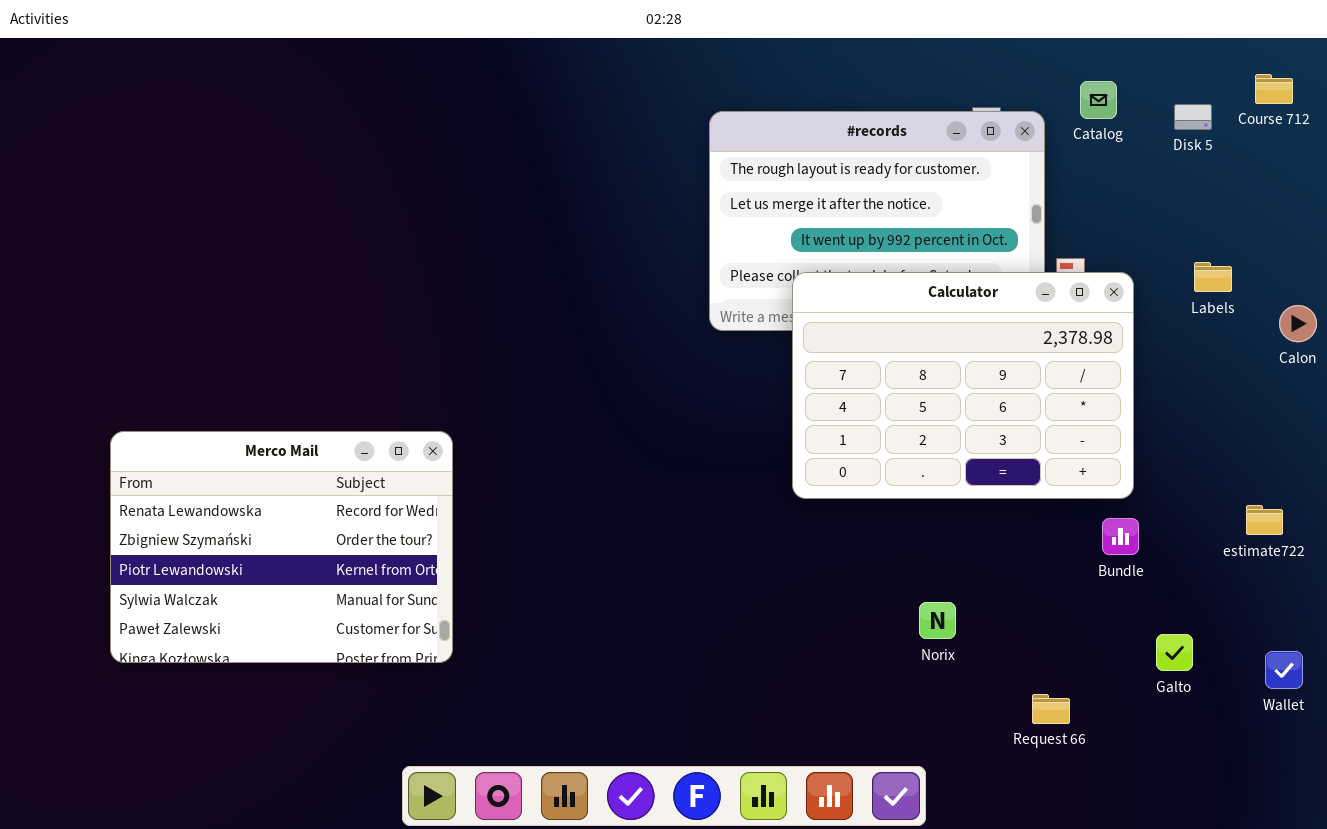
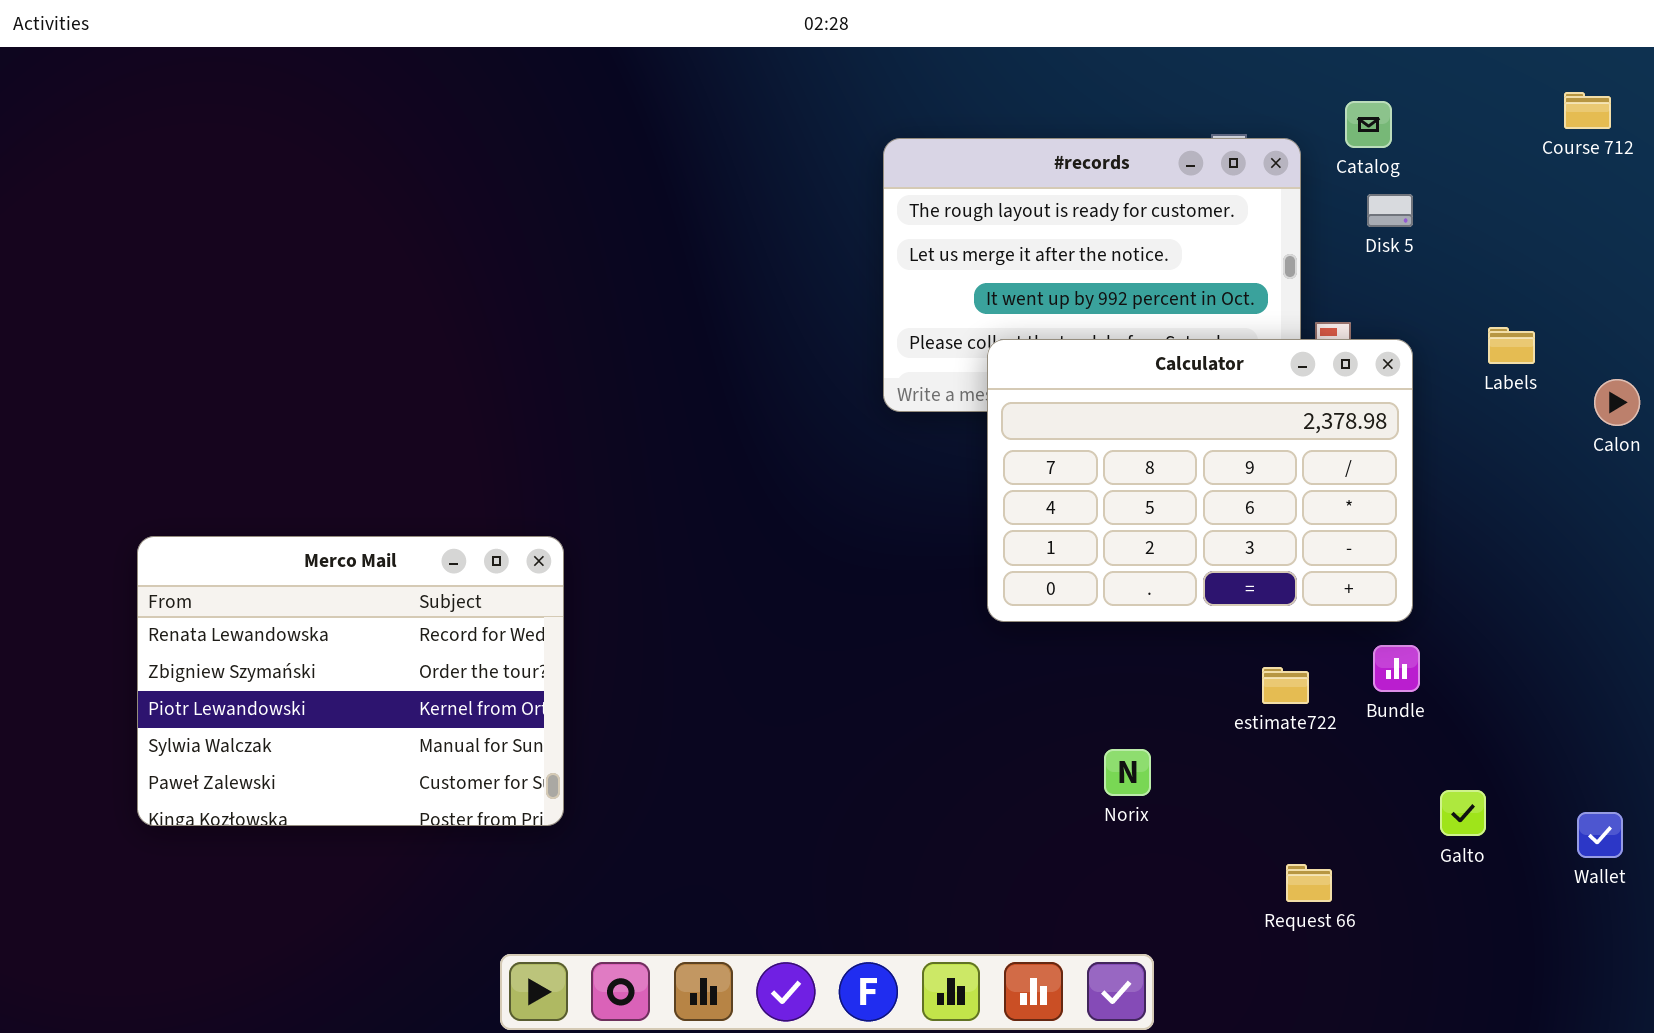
Disk 5: [1174,104,1212,130] -> [1367,194,1413,227], moved
estimate722: [1246,505,1283,535] -> [1262,667,1309,704], moved
Norix: [919,602,956,639] -> [1104,749,1151,796], moved

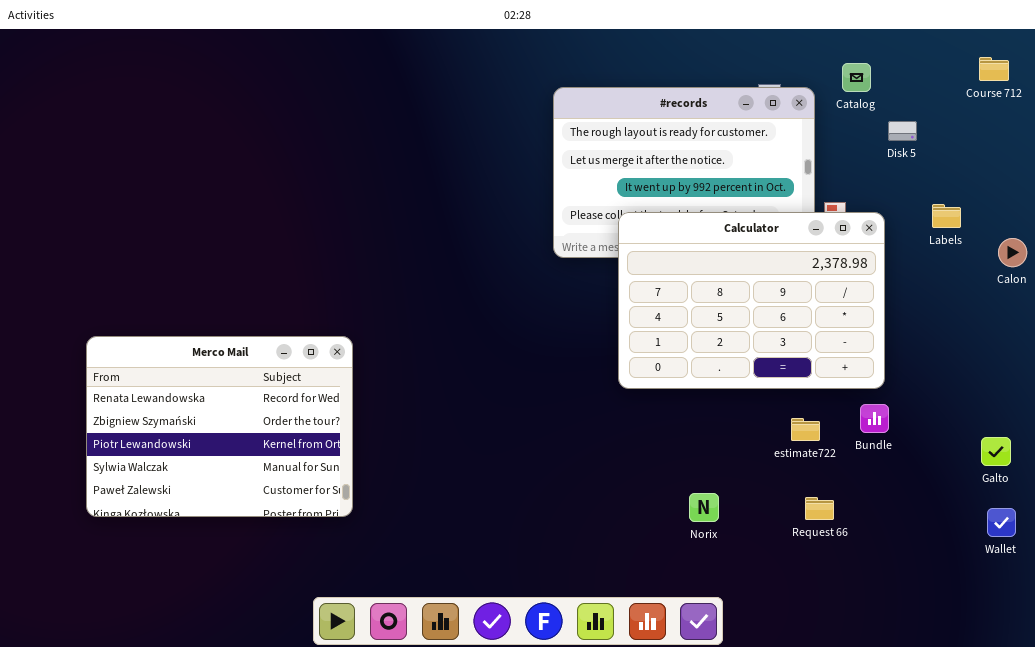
Disk 5: [1367,194,1413,227] -> [888,121,917,141], moved
Norix: [1104,749,1151,796] -> [689,493,719,522], moved
Galto: [1440,790,1486,836] -> [981,437,1011,466], moved
Request 66: [1286,864,1332,902] -> [805,497,834,520], moved

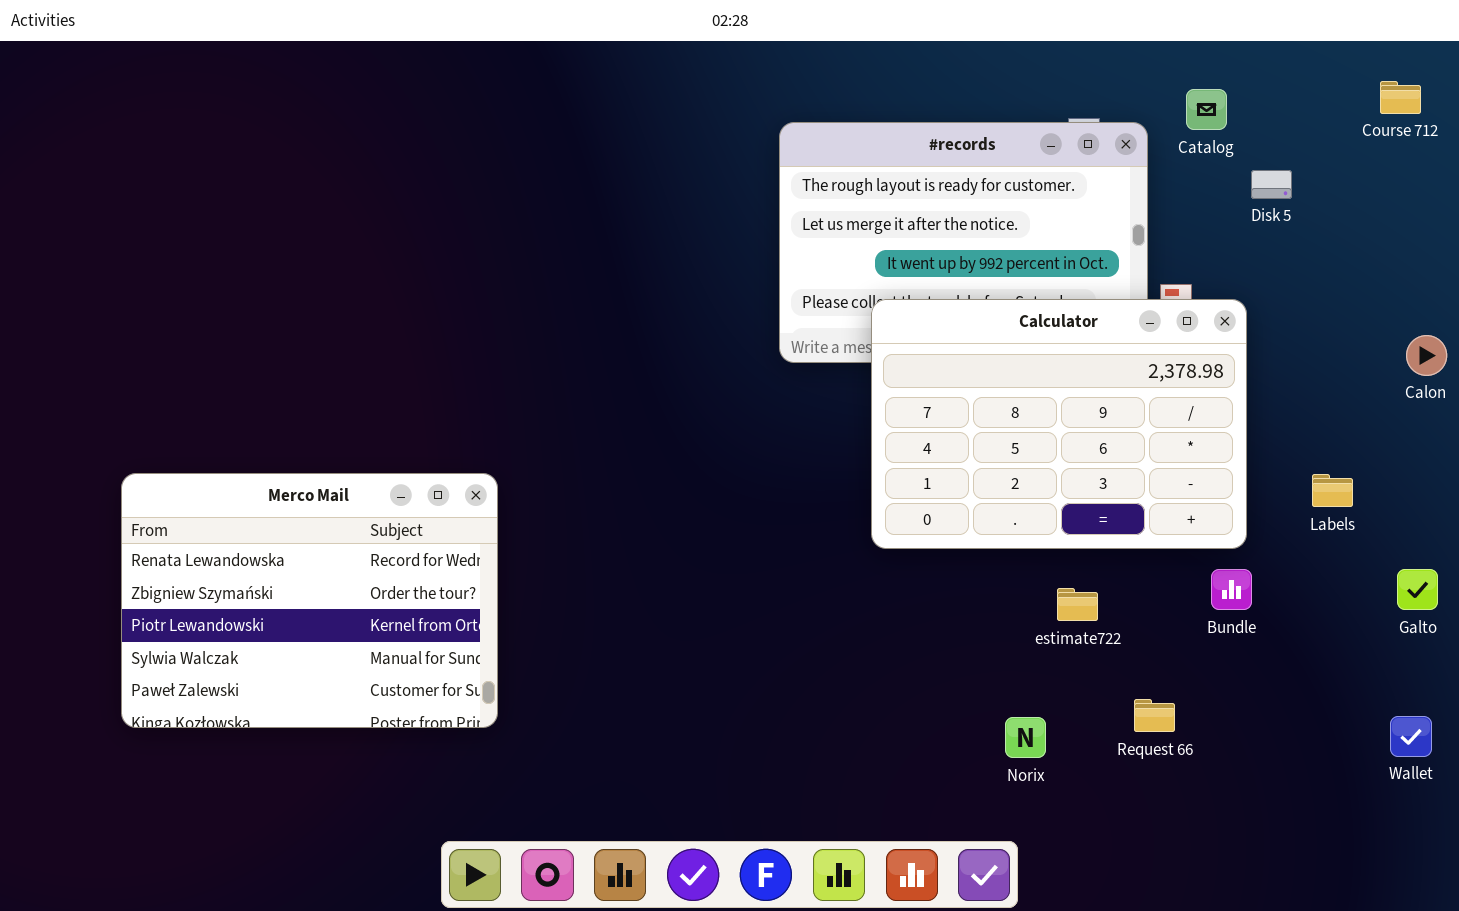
Labels: [932,204,961,228] -> [1312,474,1353,507], moved
estimate722: [791,418,820,441] -> [1057,588,1098,621], moved
Galto: [981,437,1011,466] -> [1397,569,1438,610], moved
Norix: [689,493,719,522] -> [1005,717,1046,758], moved

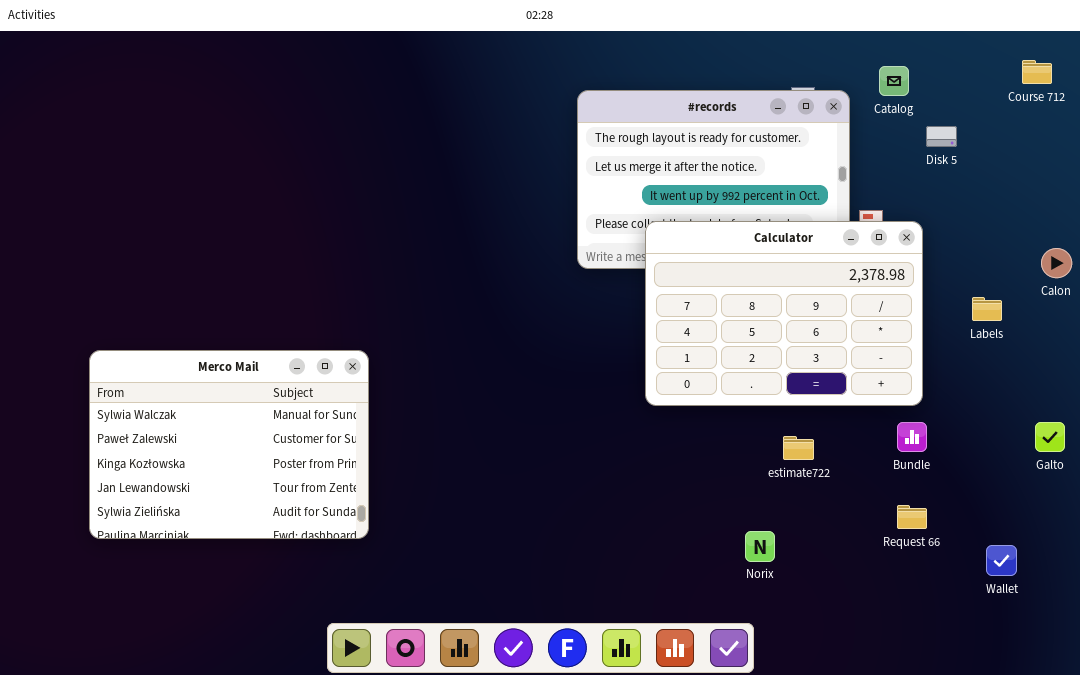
Merco Mail: [121,473,498,728] -> [89,350,369,539], scrolled down 3 rows
Labels: [1312,474,1353,507] -> [972,297,1002,321], moved
Request 66: [1134,699,1175,732] -> [897,505,927,529], moved
Wallet: [1390,716,1432,757] -> [986,545,1017,576], moved

